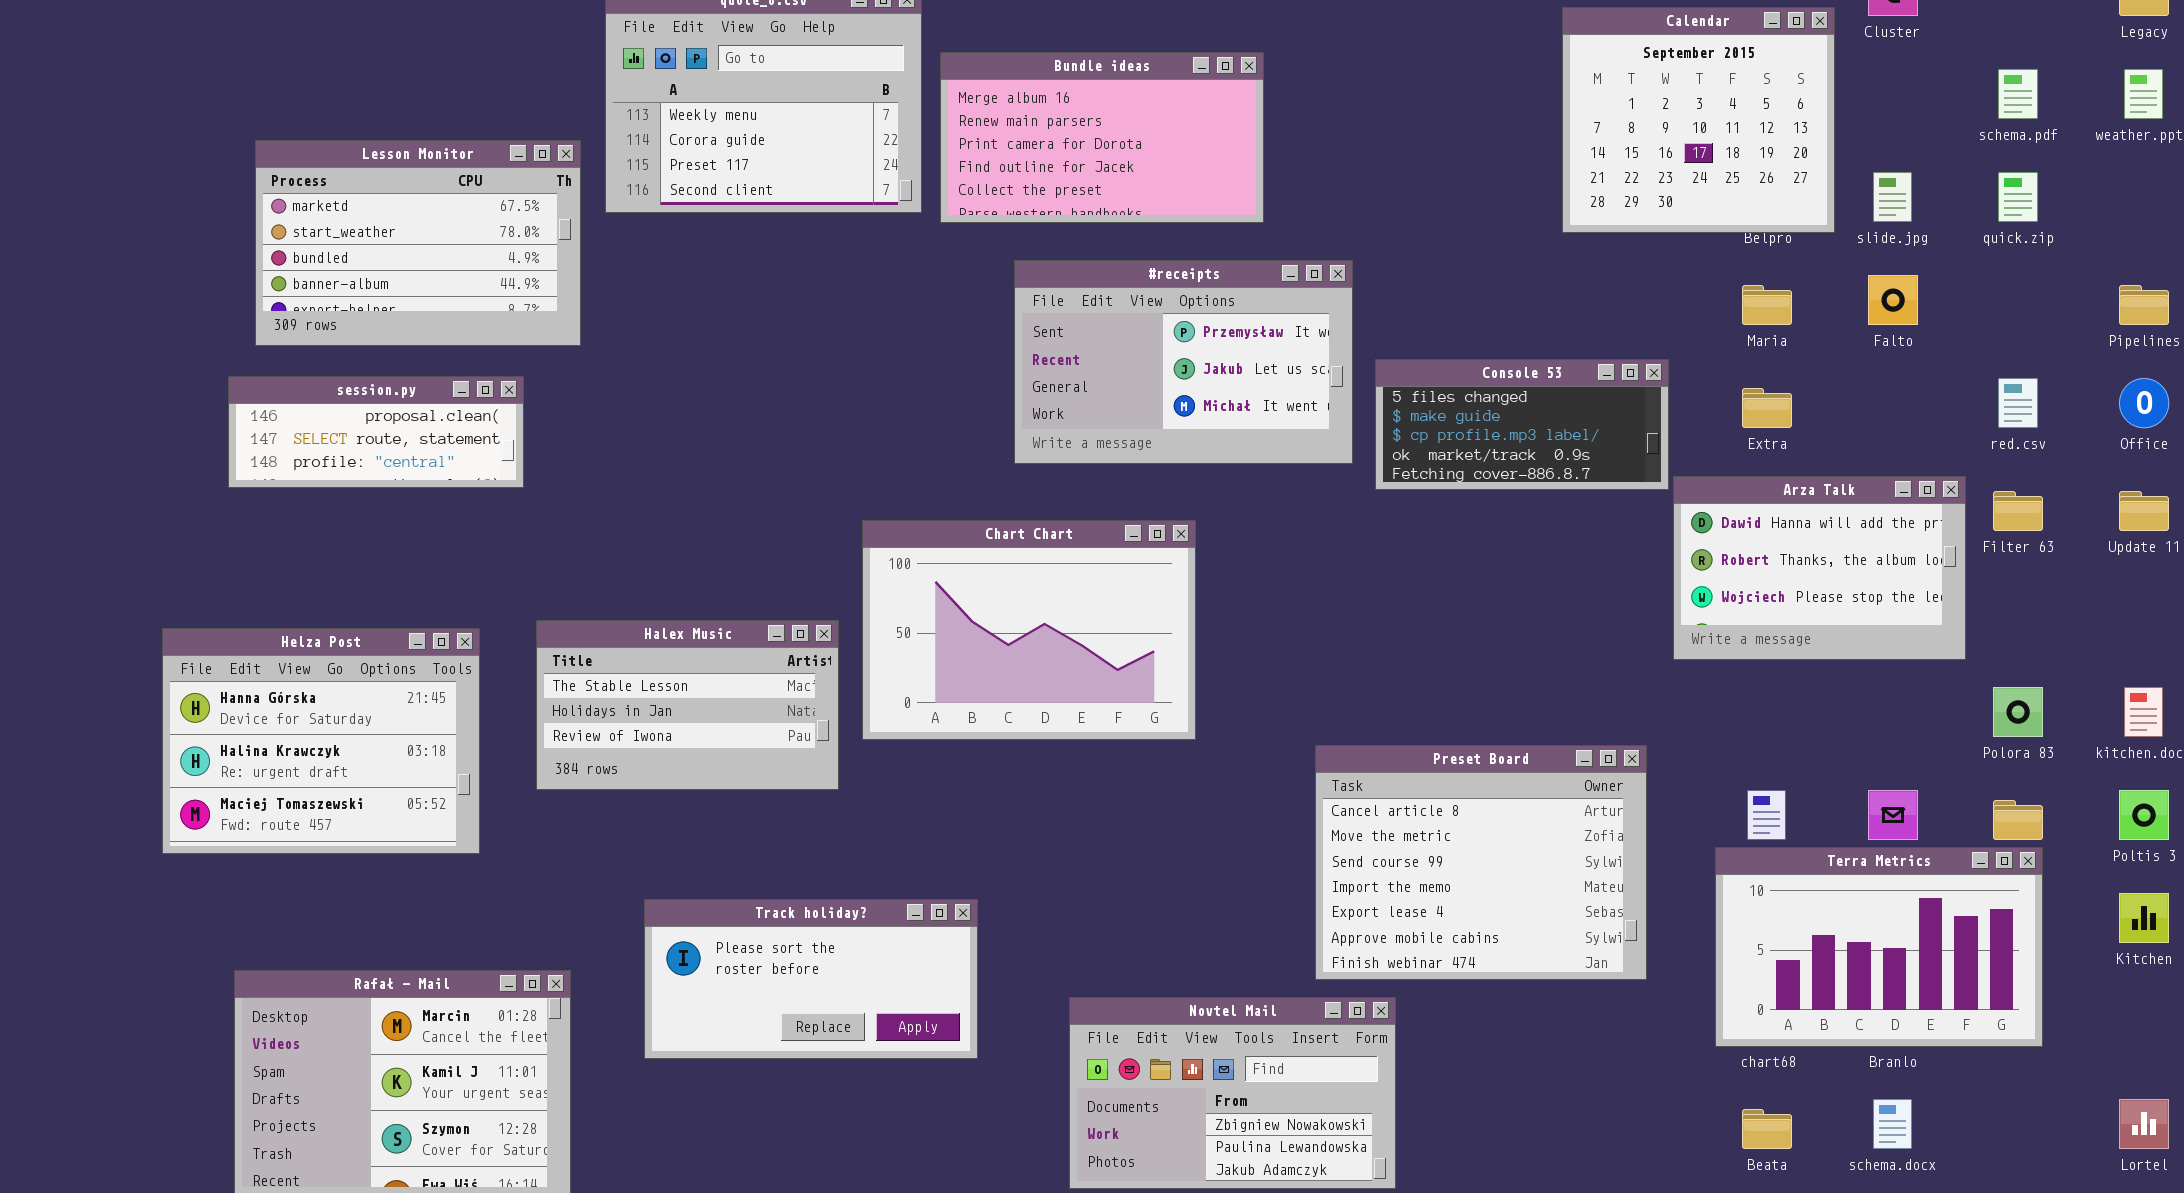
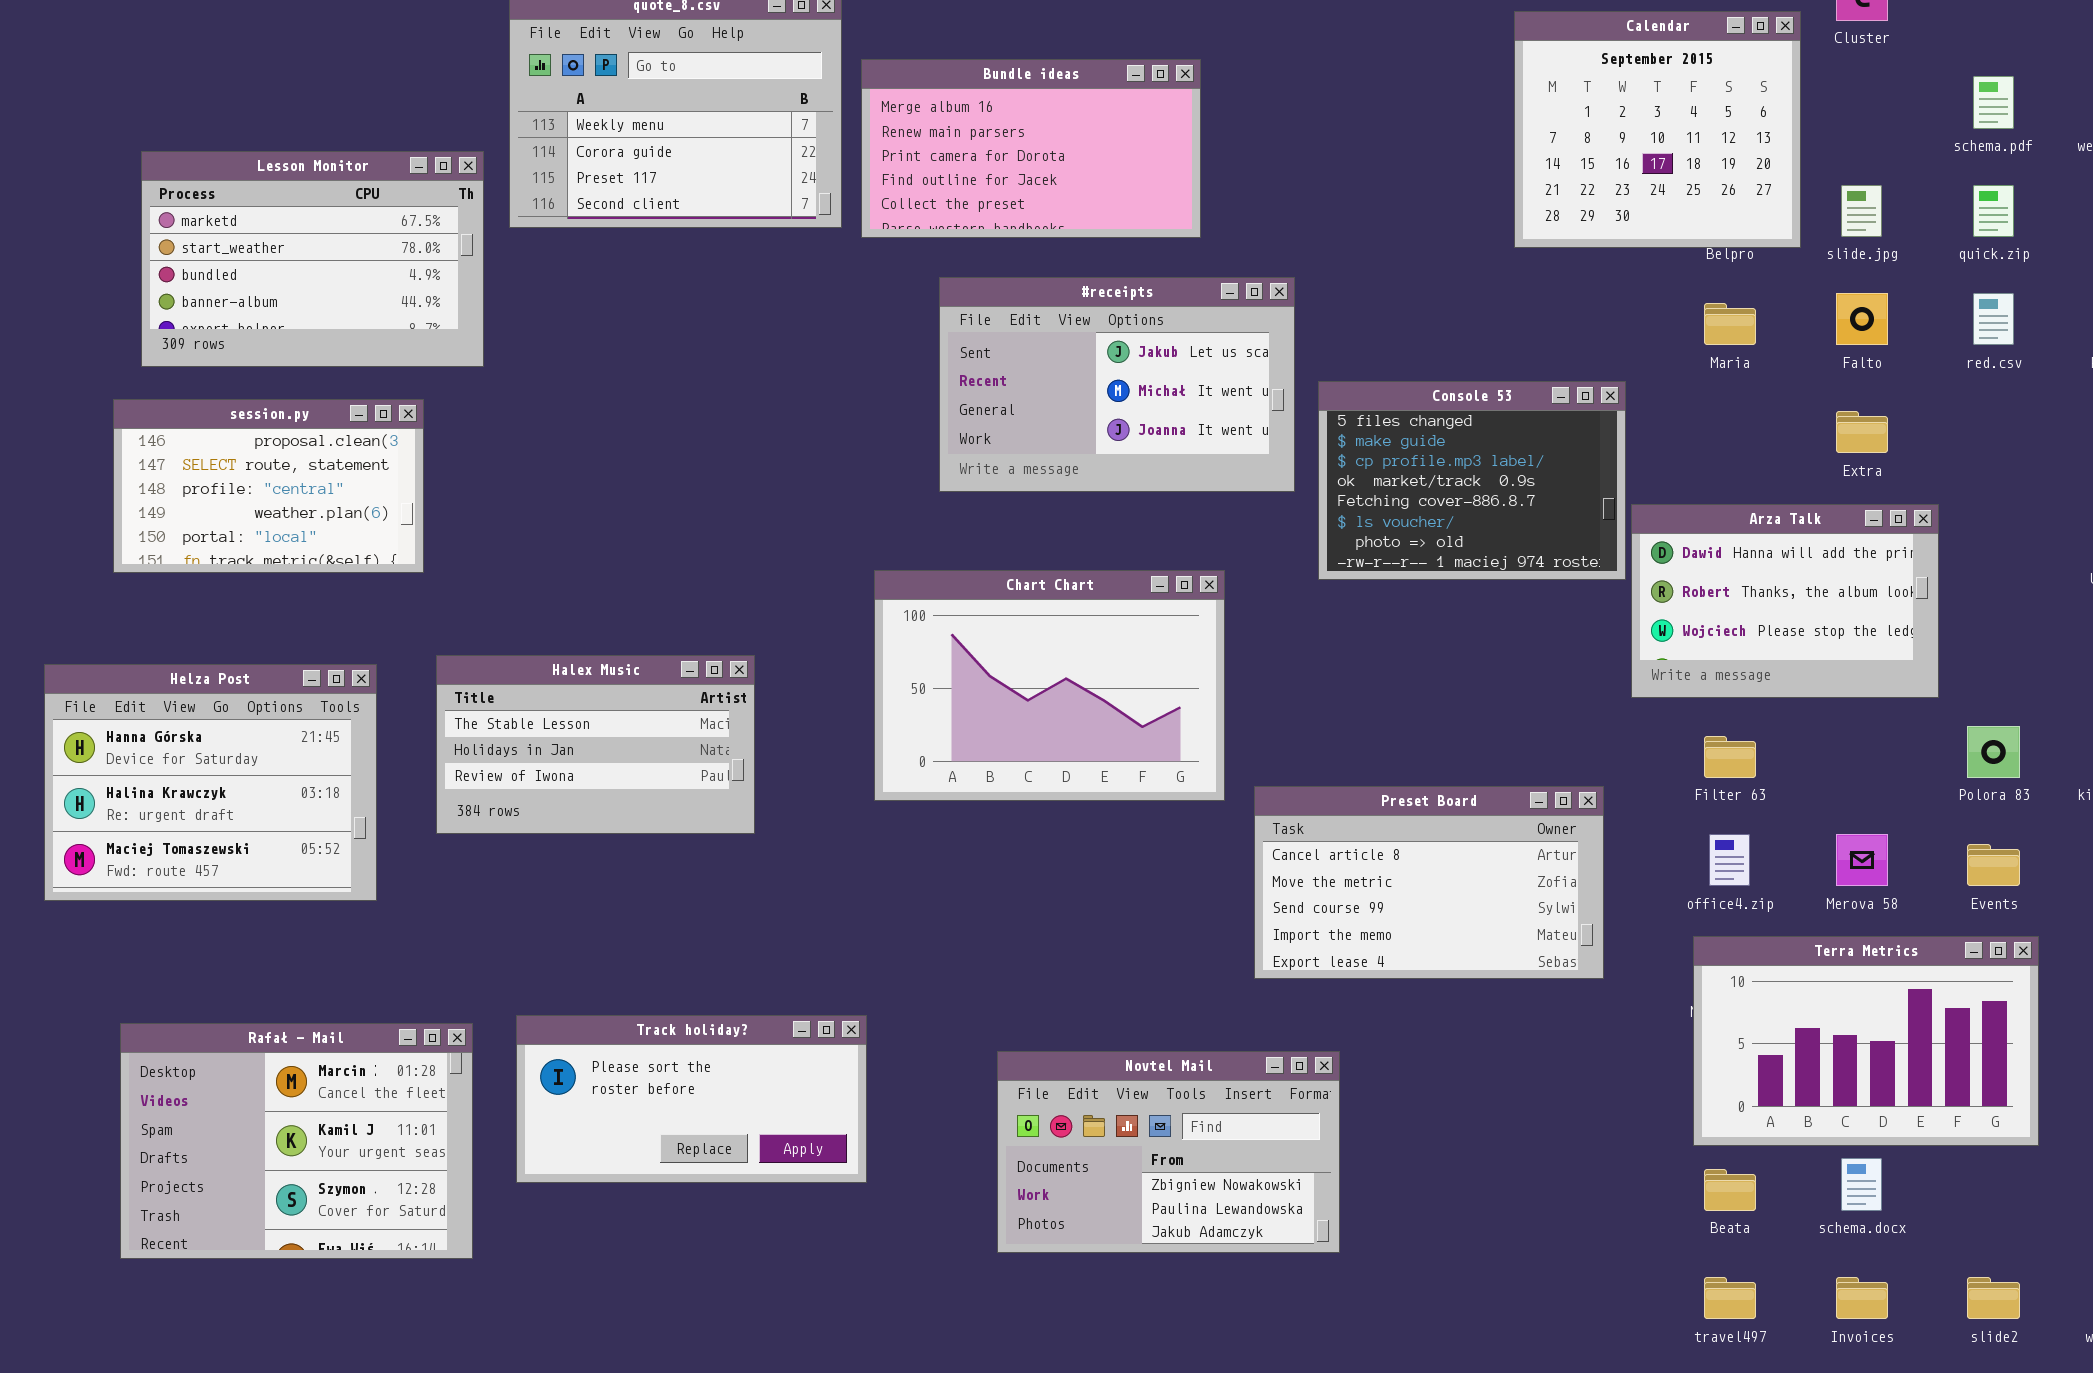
#receipts: [1014,260,1353,464] -> [939,277,1295,492], scrolled down 1 row
Console 53: [1375,359,1669,490] -> [1318,381,1626,580], resized
session.py: [228,376,524,488] -> [113,399,424,573], resized
red.csv: [1998,378,2038,428] -> [1973,293,2014,345], moved
Extra: [1742,388,1792,428] -> [1836,411,1888,453], moved
Filter 63: [1993,491,2043,531] -> [1704,736,1756,778], moved
Chart Chart: [862,520,1196,740] -> [874,570,1225,801], moved
Preset Board: [1315,745,1647,980] -> [1254,786,1604,979], resized
Terra Metrics: [1715,847,2043,1047] -> [1693,936,2039,1146], moved
Track holiday?: [644,899,978,1059] -> [516,1015,867,1183], moved

